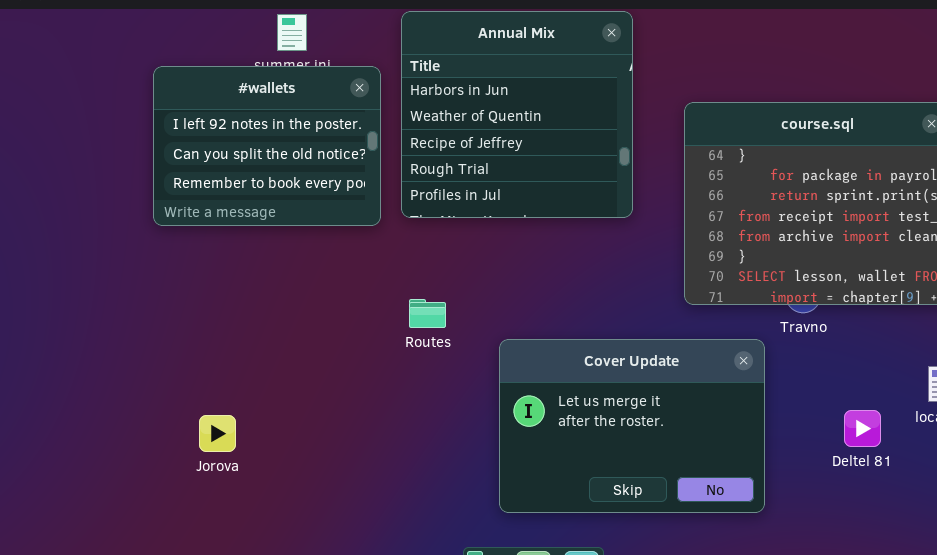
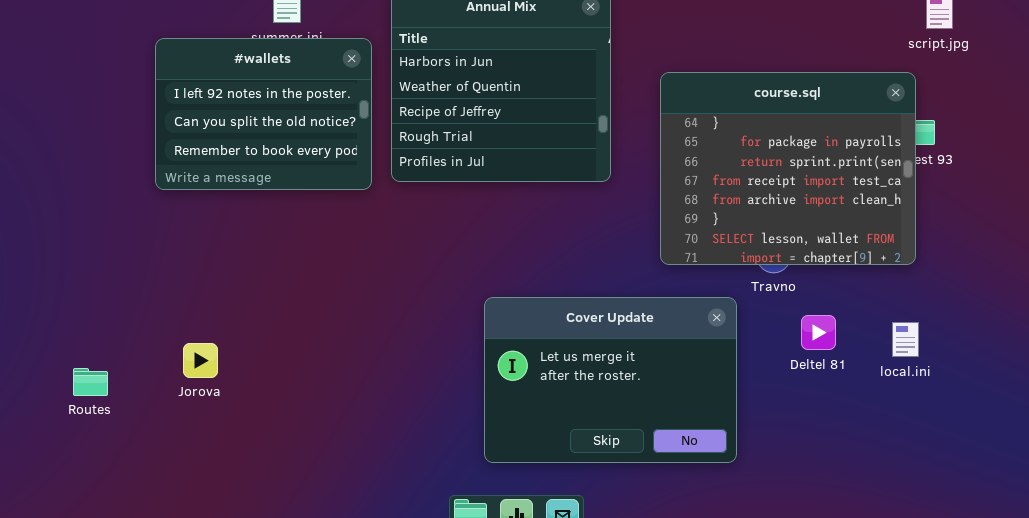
Routes: [409,299,446,328] -> [73,368,108,396], moved
Deltel 81: [844,410,881,447] -> [801,315,836,350], moved
Jorova: [199,415,236,452] -> [183,343,218,378], moved

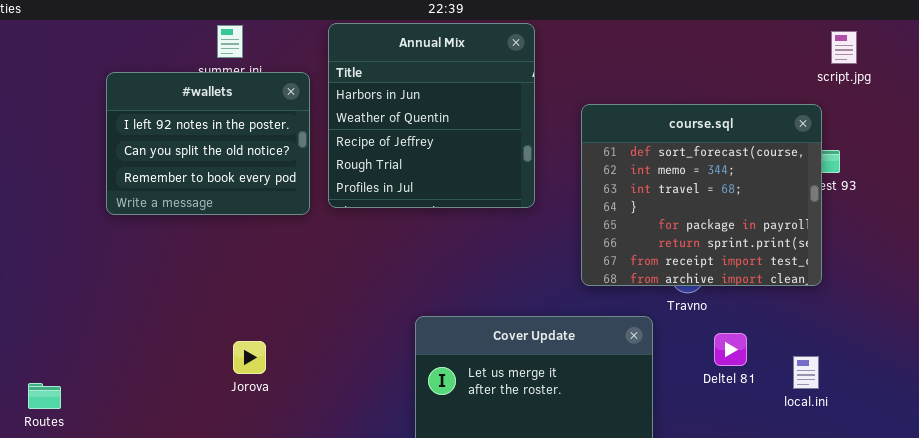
course.sql: [660,72,916,265] -> [581,104,822,286], scrolled up 3 rows
local.ini: [892,322,919,357] -> [793,356,819,389], moved
Jorova: [183,343,218,378] -> [233,341,266,374], moved

